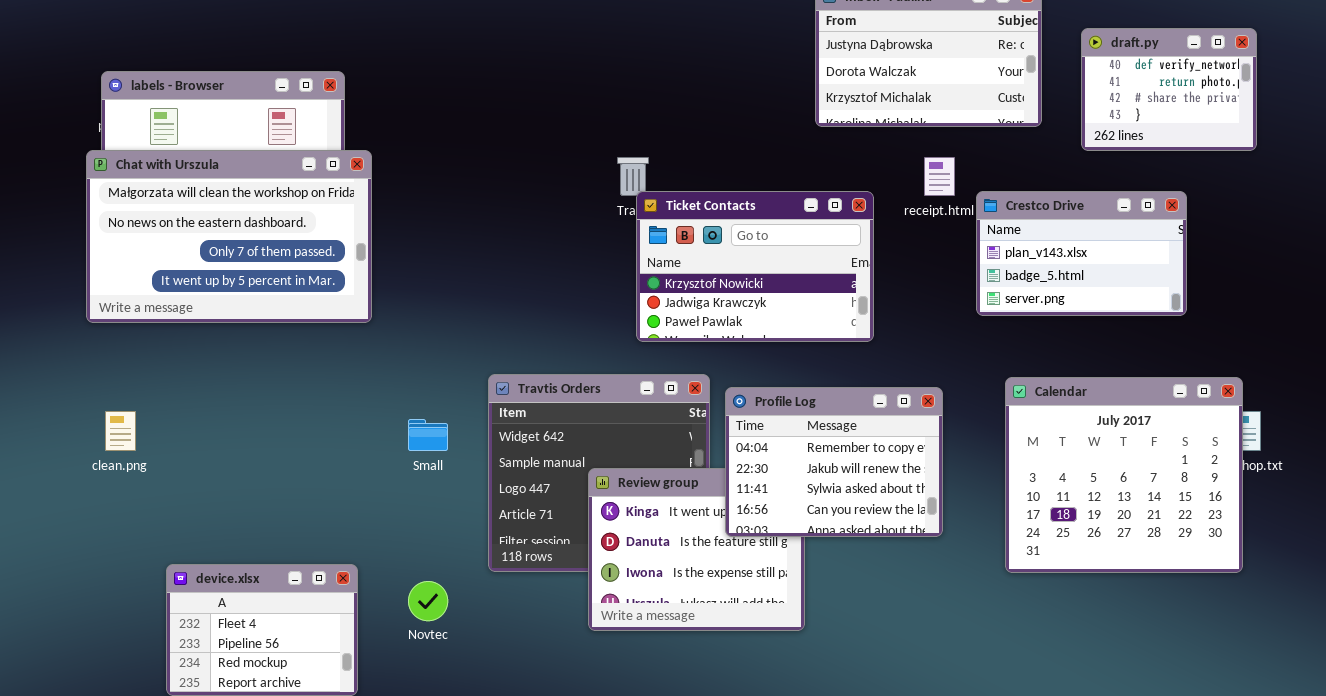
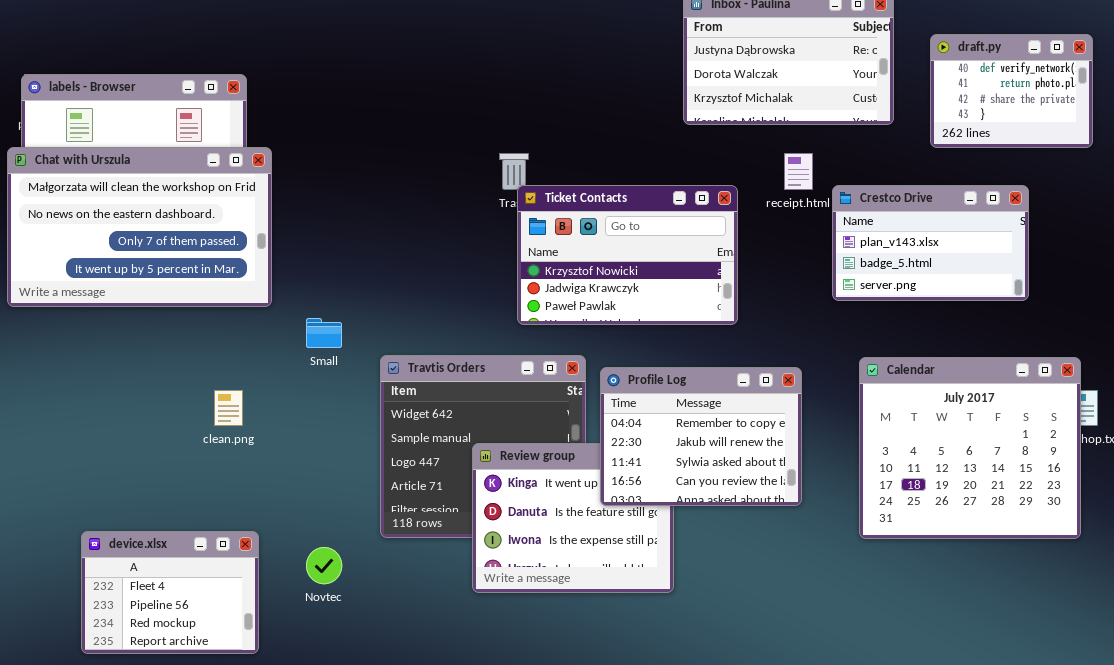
clean.png: [105,411,136,451] -> [214,390,243,426], moved
Small: [408,419,448,451] -> [306,318,342,348], moved

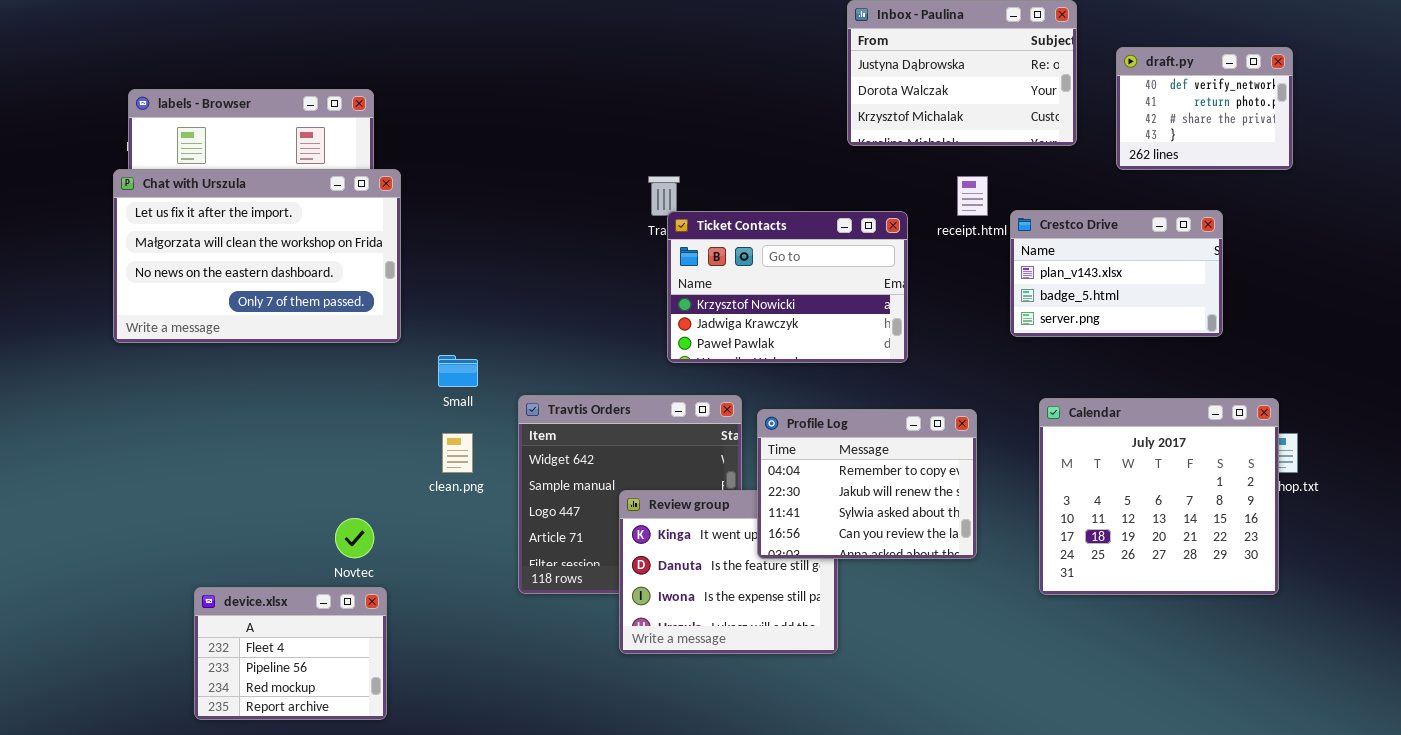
Chat with Urszula: [7,147,272,307] -> [113,169,401,343], scrolled up 1 row
clean.png: [214,390,243,426] -> [442,433,473,473], moved
Novtec: [306,547,342,584] -> [335,518,374,558], moved

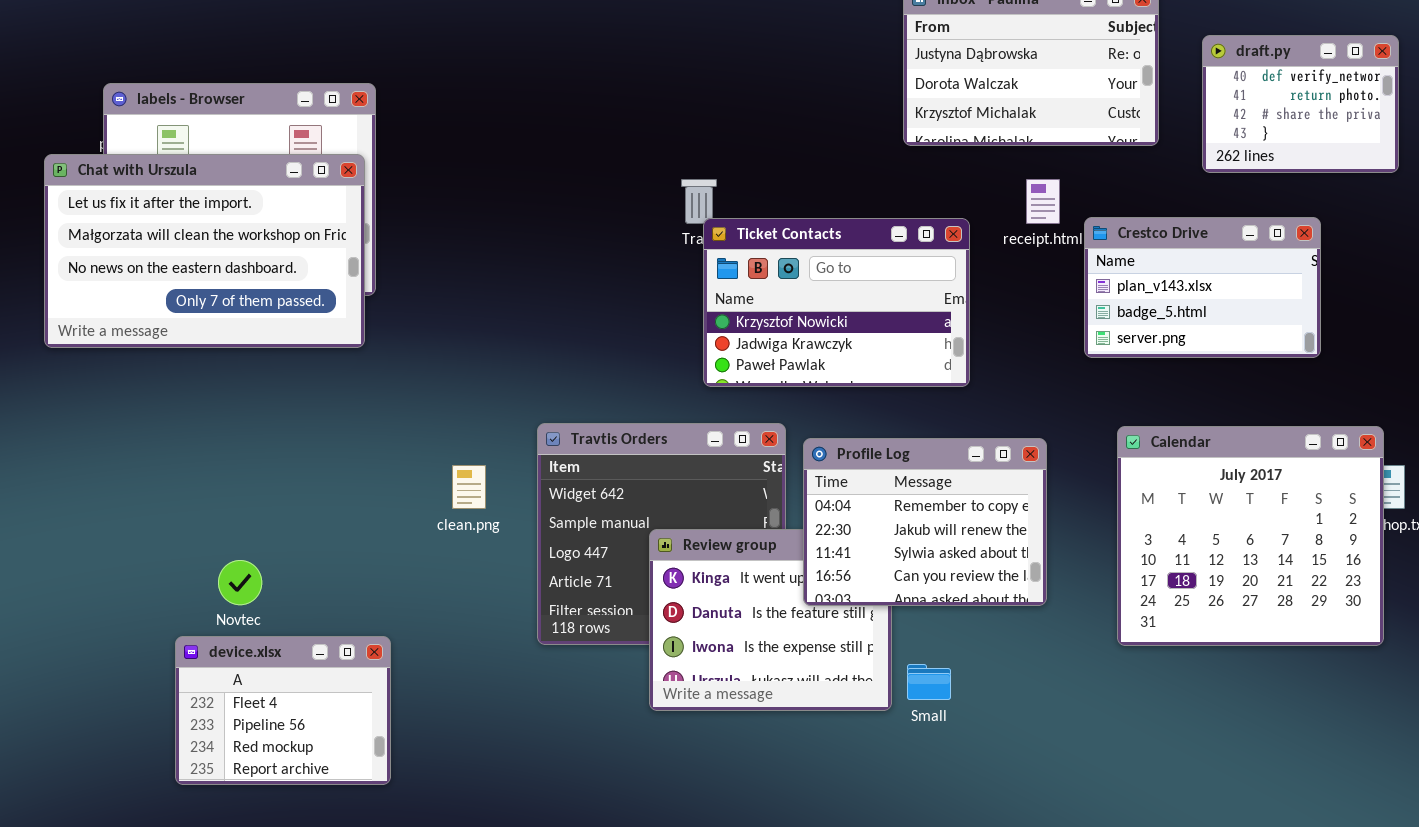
Chat with Urszula: [113,169,401,343] -> [44,154,365,348], moved
Small: [438,355,478,387] -> [907,664,951,700], moved
Novtec: [335,518,374,558] -> [218,560,262,605], moved

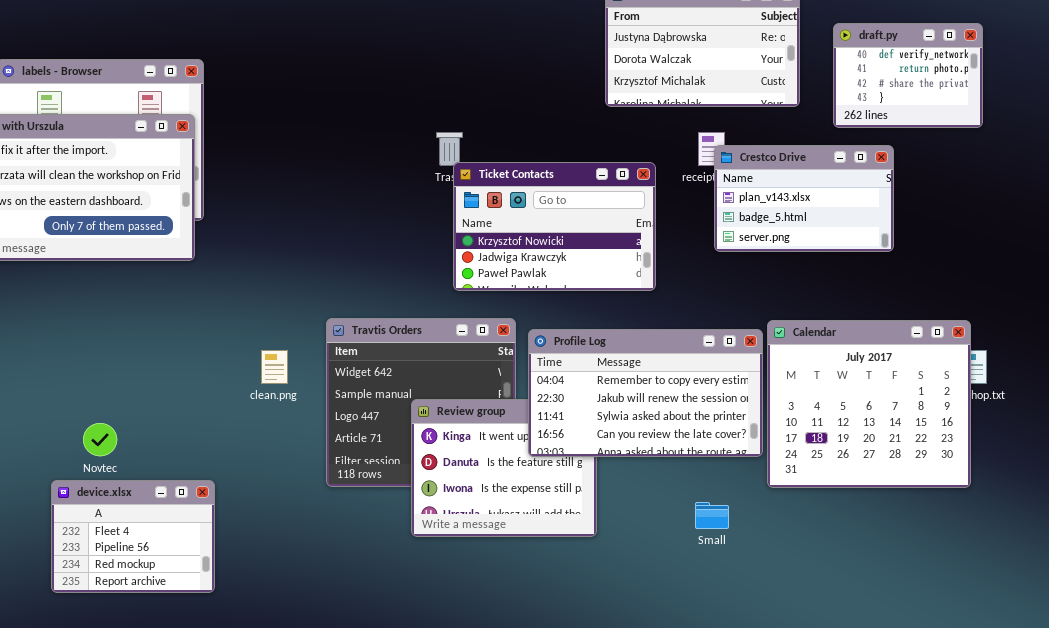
Crestco Drive: [1084,217,1321,358] -> [714,145,894,252], moved
Profile Log: [803,438,1047,606] -> [528,329,763,457], resized
Small: [907,664,951,700] -> [695,502,729,529], moved

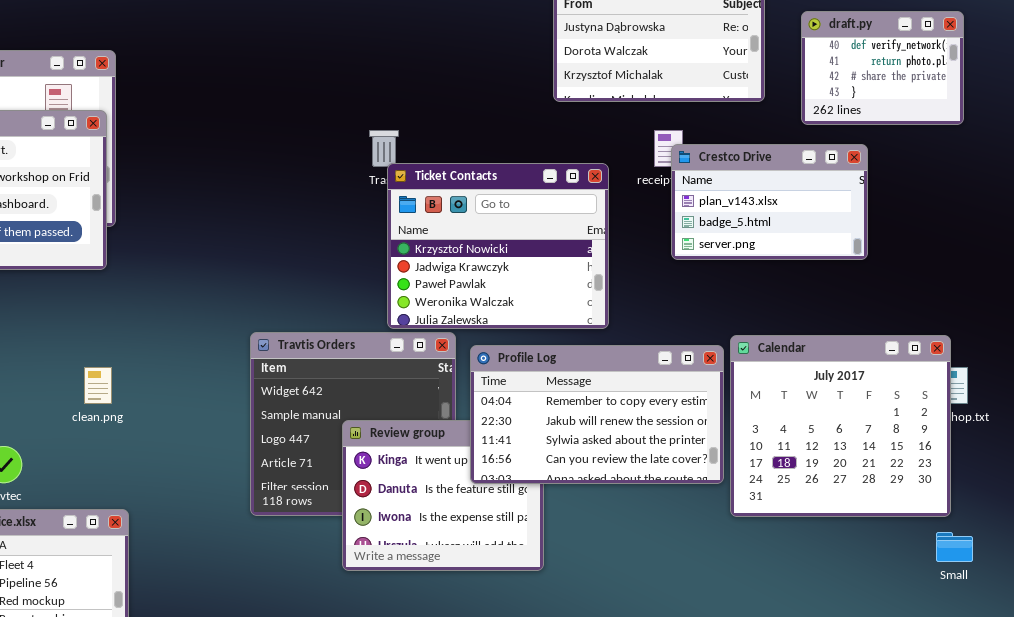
Ticket Contacts: [453,162,656,291] -> [387,163,609,329], resized
clean.png: [261,350,288,384] -> [84,367,112,404], moved
Small: [695,502,729,529] -> [936,532,973,562], moved

